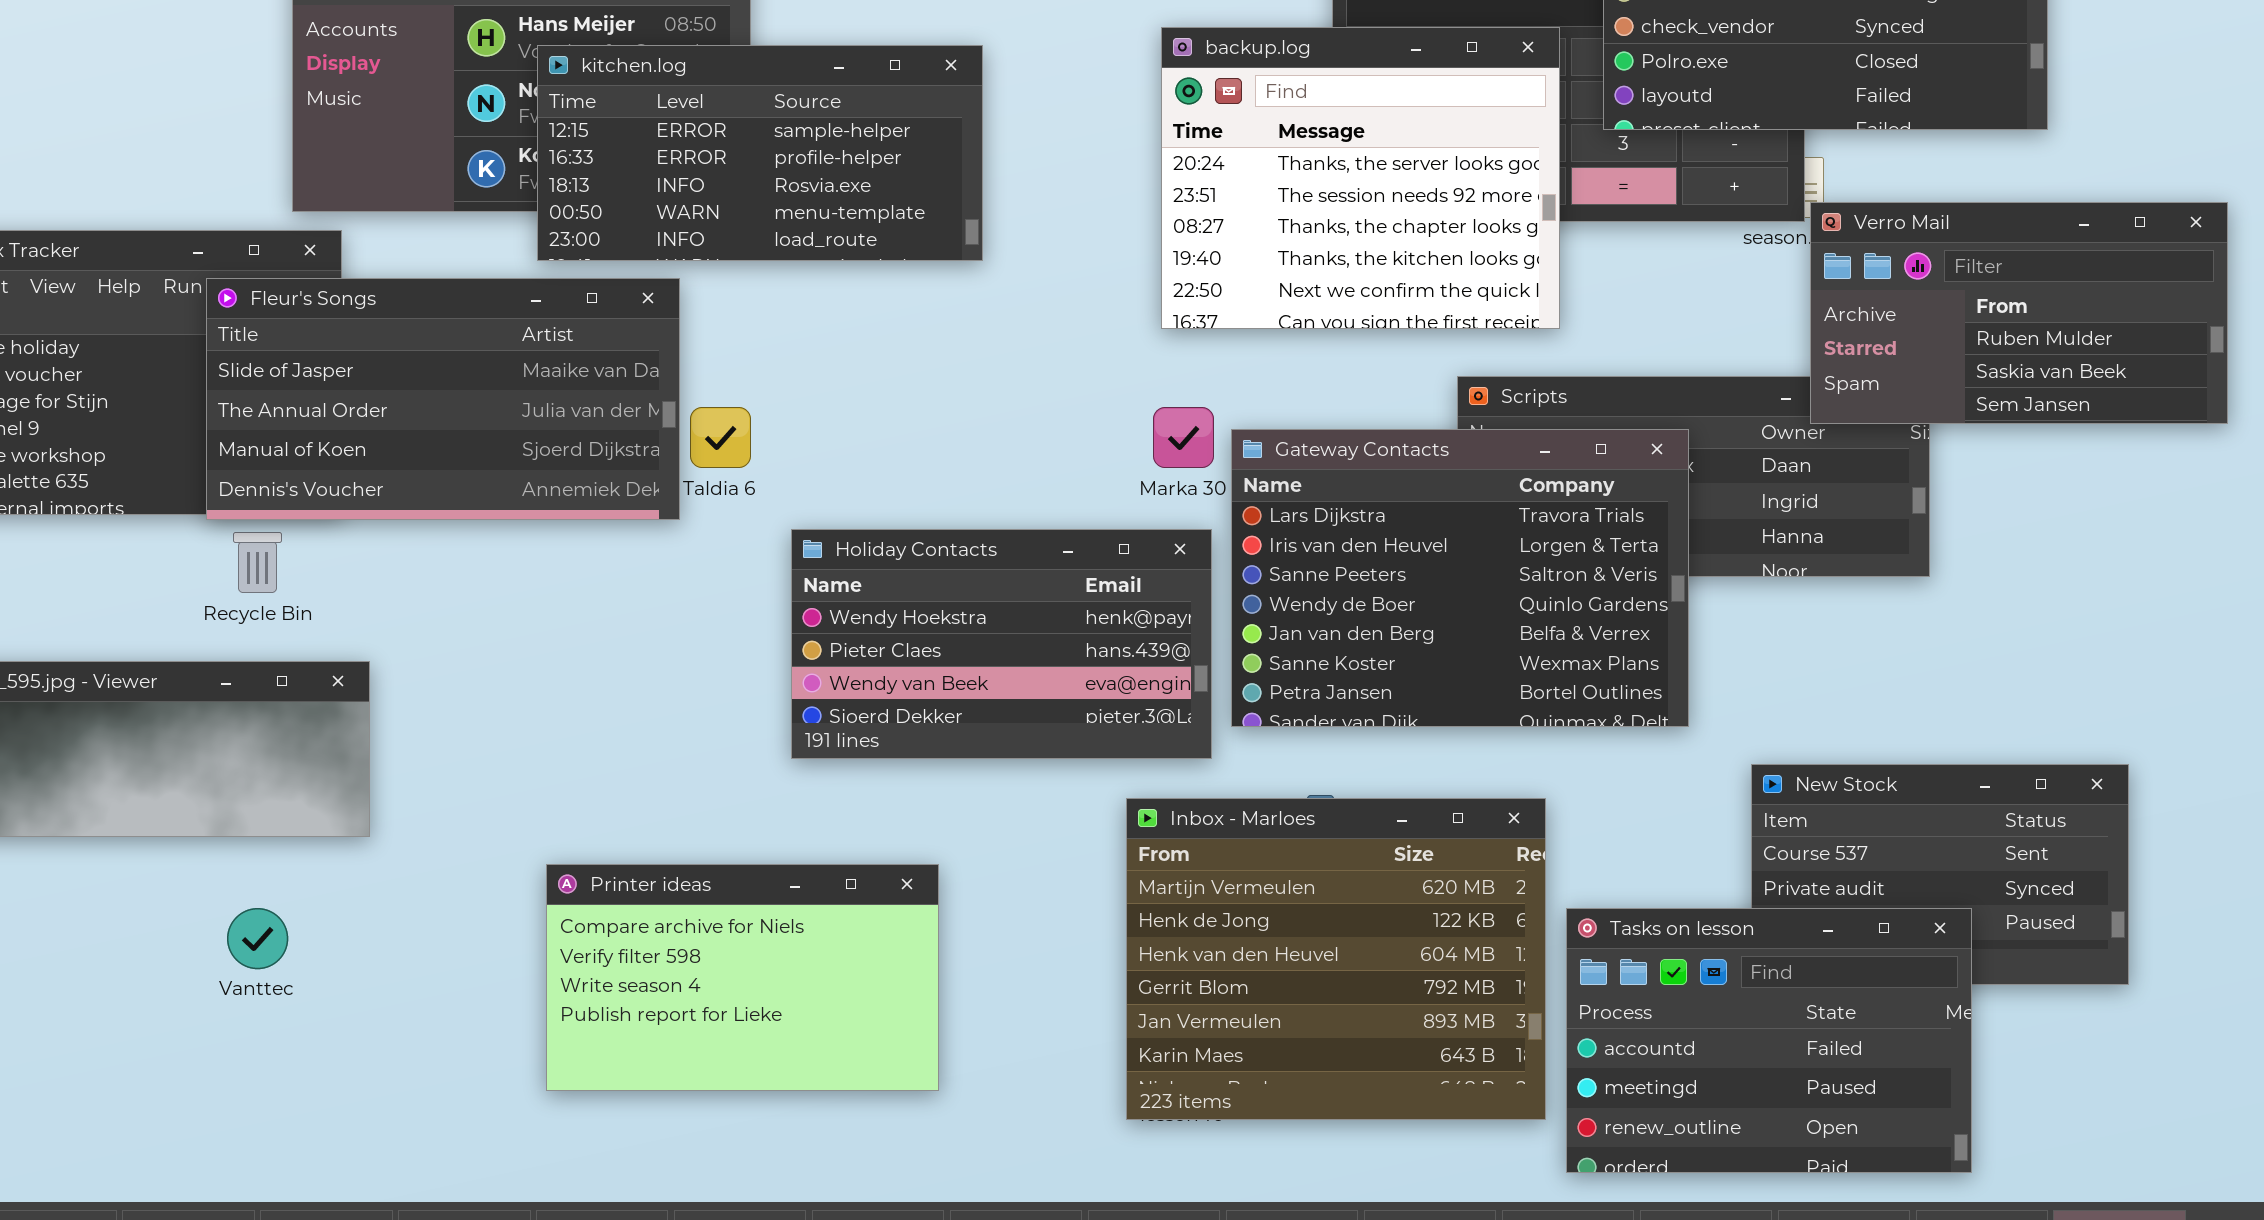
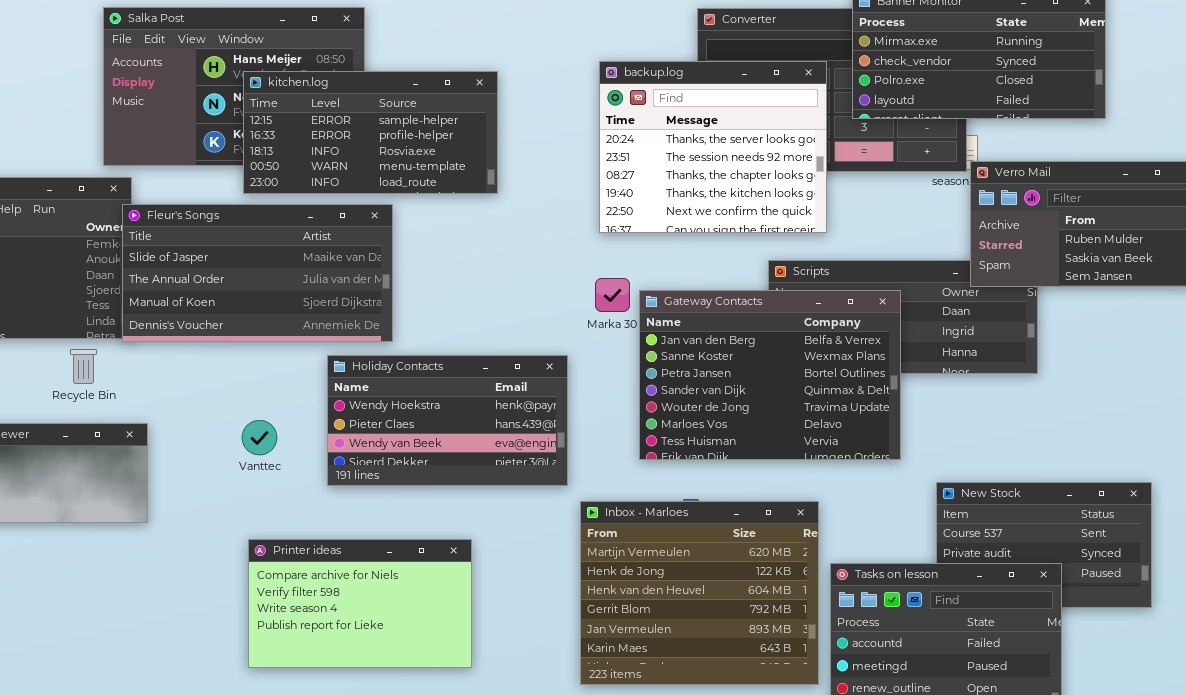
Fleur's Songs: [206,278,680,520] -> [122,204,393,342], moved
Gateway Contacts: [1231,429,1689,727] -> [639,290,901,460], scrolled down 4 rows
Holiday Contacts: [791,529,1212,759] -> [327,355,568,486], moved
Vanttec: [227,908,288,969] -> [242,420,277,455], moved

